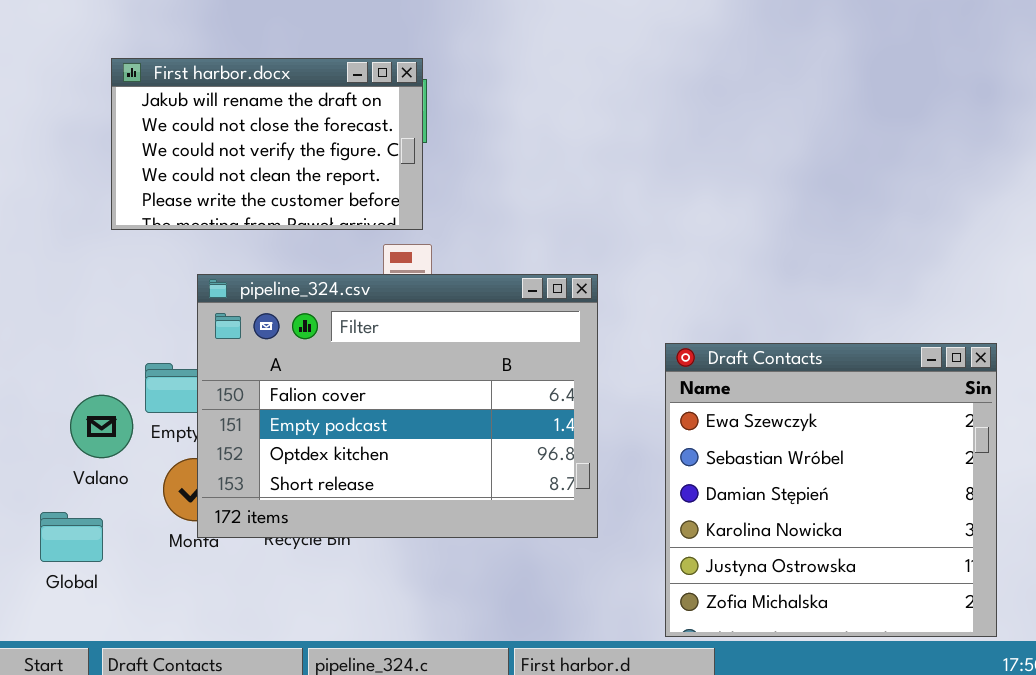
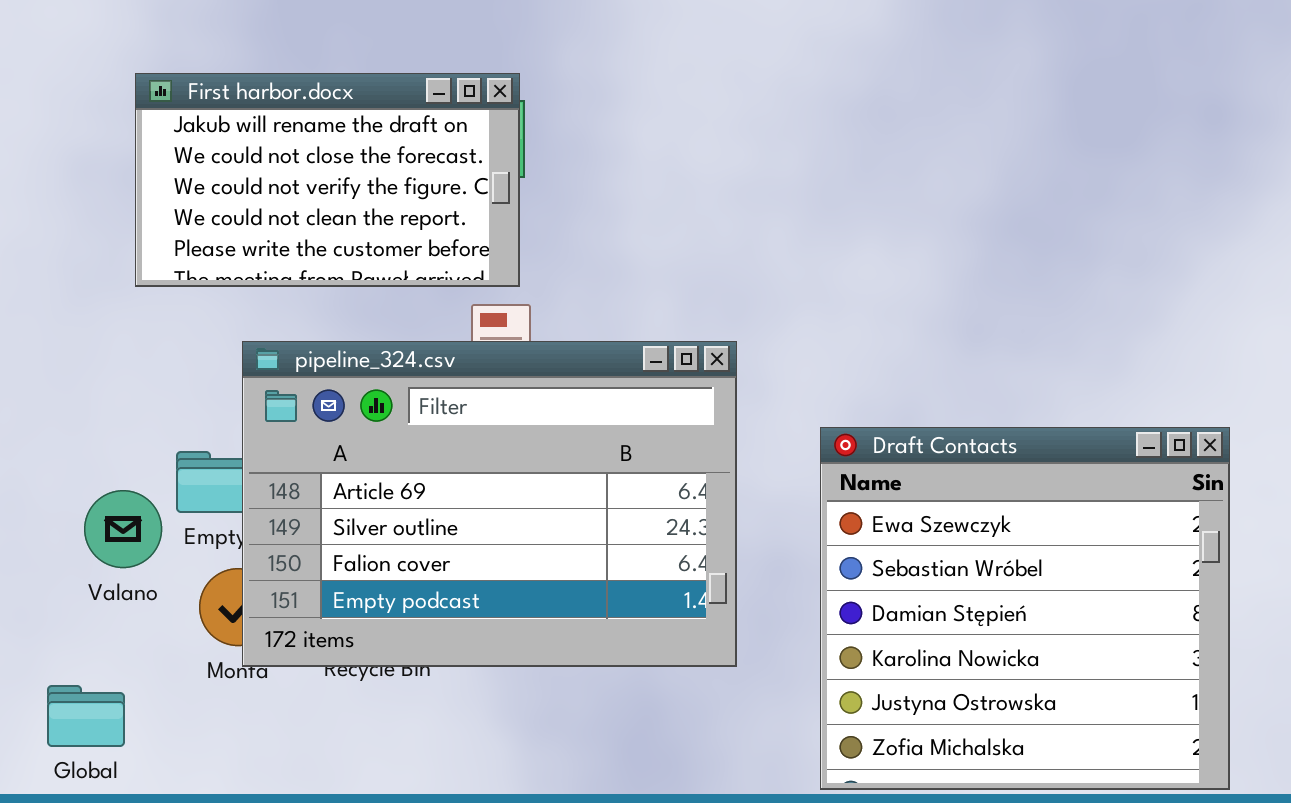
pipeline_324.csv: [197,274,598,538] -> [242,341,737,667], scrolled up 2 rows
Global: [40,512,103,562] -> [47,685,125,747], moved

